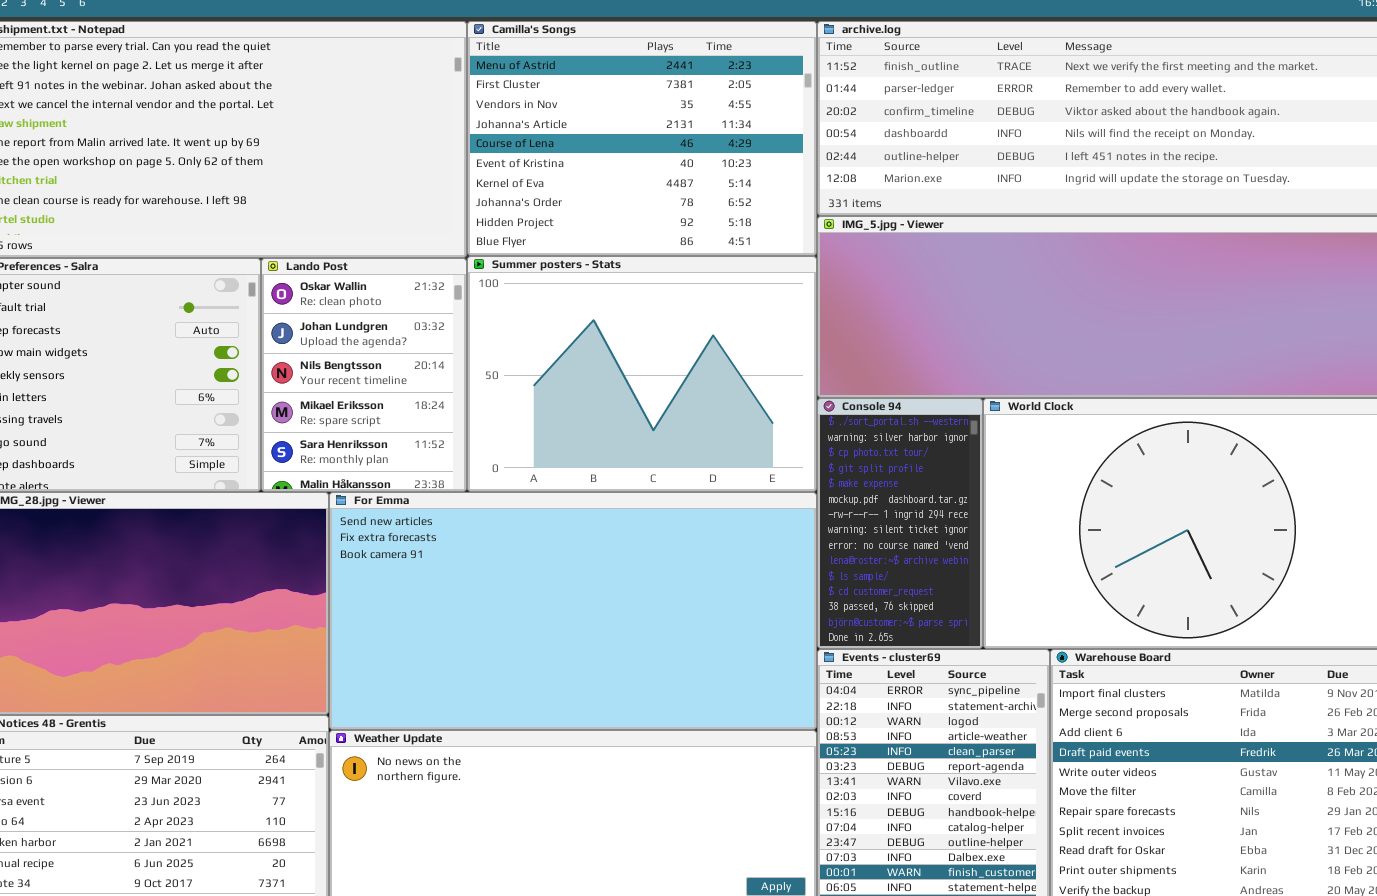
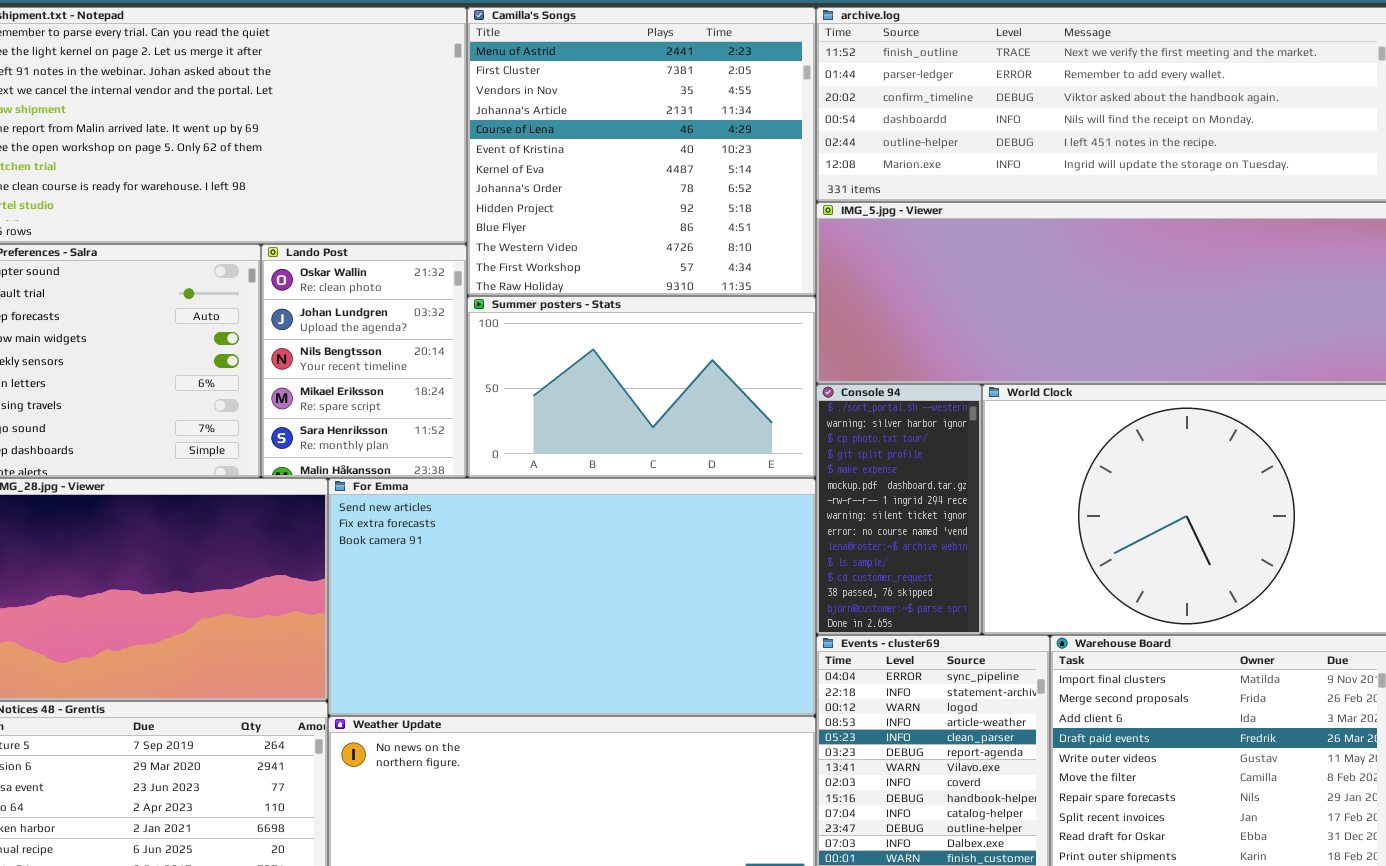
Camilla's Songs: [467,21,817,256] -> [467,7,816,296], resized
Summer posters - Stats: [467,256,817,492] -> [467,296,816,478], resized

